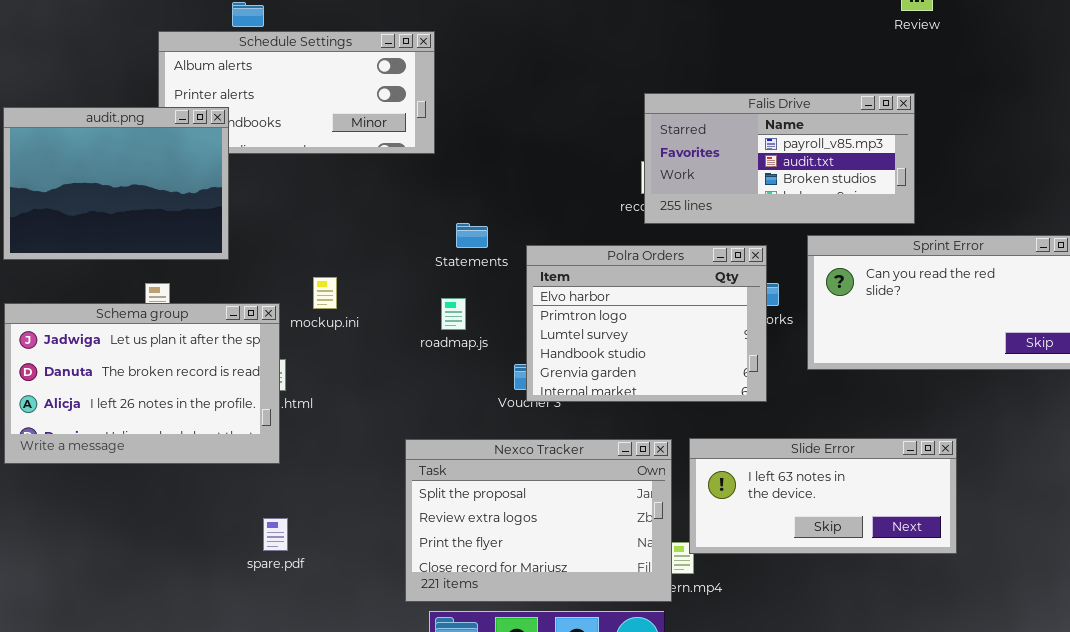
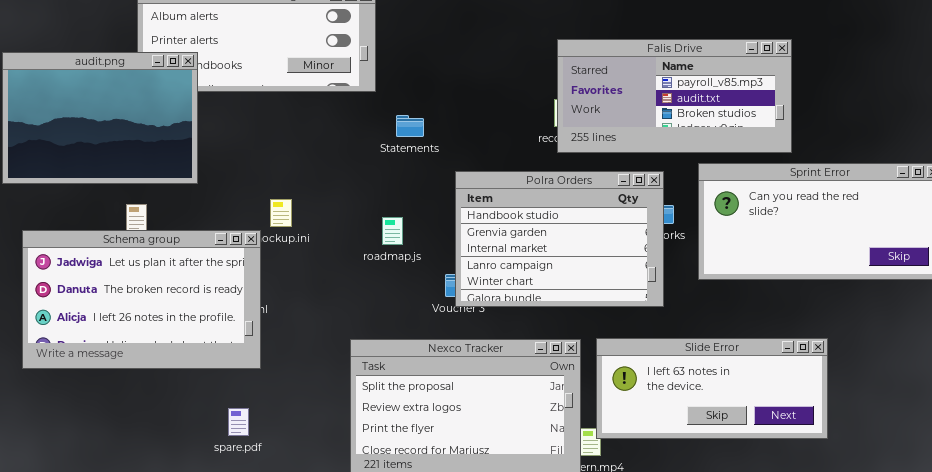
Statements: [456,223,488,248] -> [396,115,424,137], moved
Polra Orders: [526,245,767,402] -> [455,171,664,307], scrolled down 3 rows
Schema group: [4,303,280,464] -> [22,230,261,369], moved

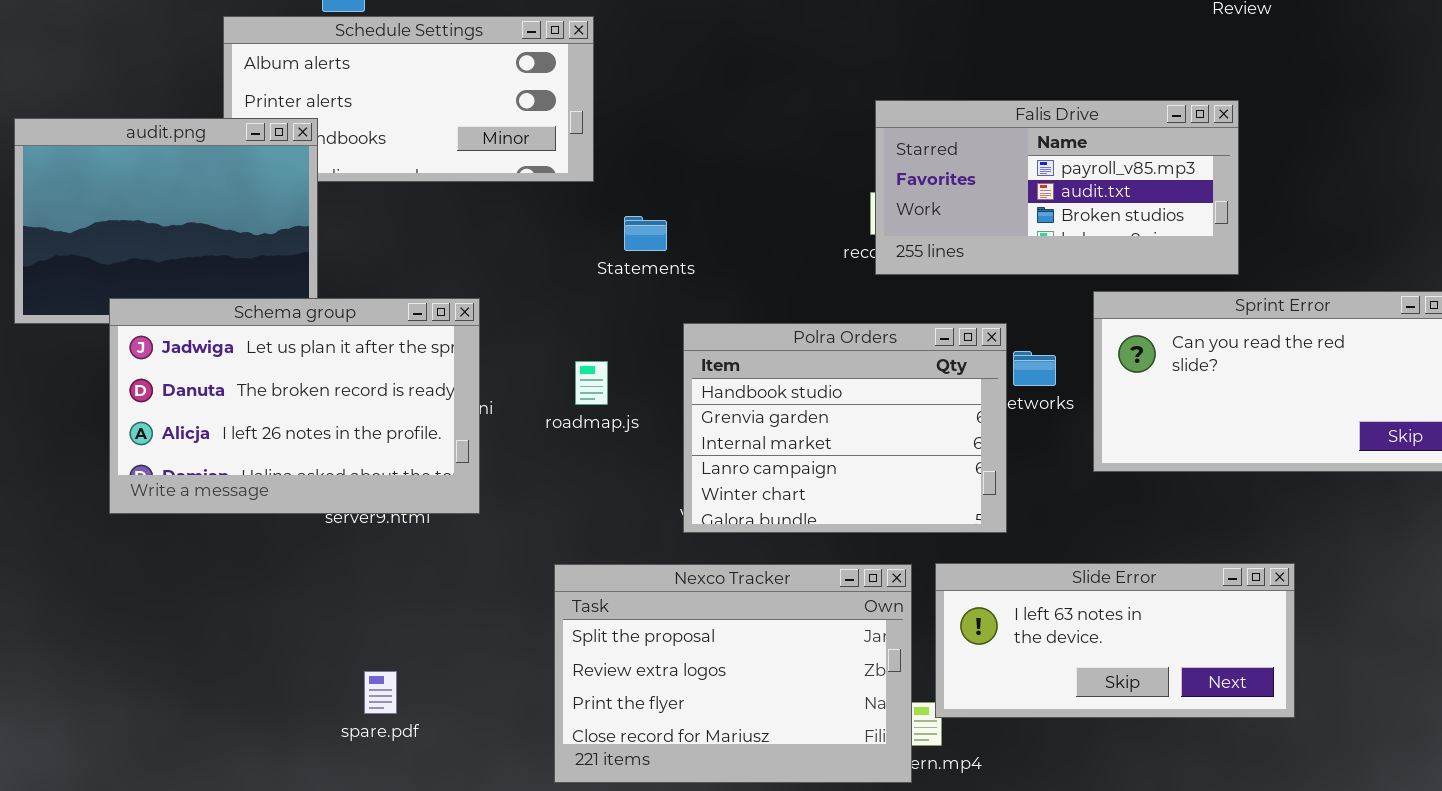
Polra Orders: [455,171,664,307] -> [683,323,1007,533], moved
roadmap.js: [382,217,403,245] -> [575,361,608,405], moved
Schema group: [22,230,261,369] -> [109,298,480,514], moved

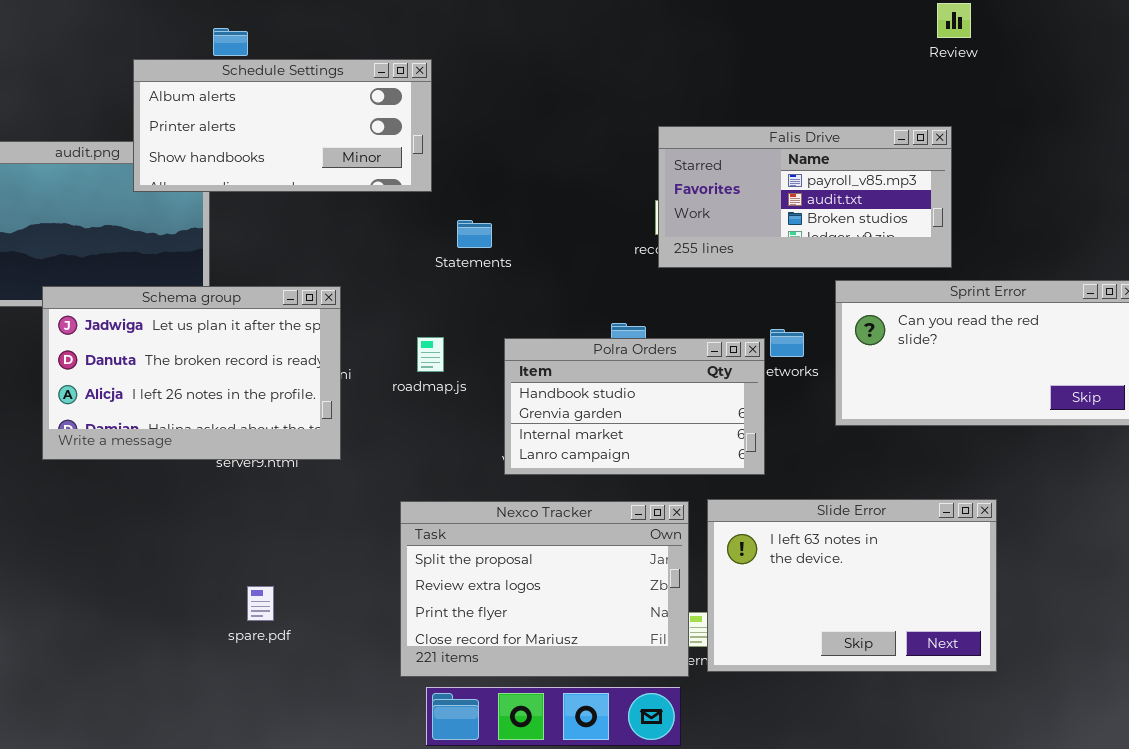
Schedule Settings: [223,16,594,182] -> [133,59,432,192], raised
Polra Orders: [683,323,1007,533] -> [504,338,765,475], resized
Slide Error: [935,563,1295,718] -> [707,499,997,672], resized

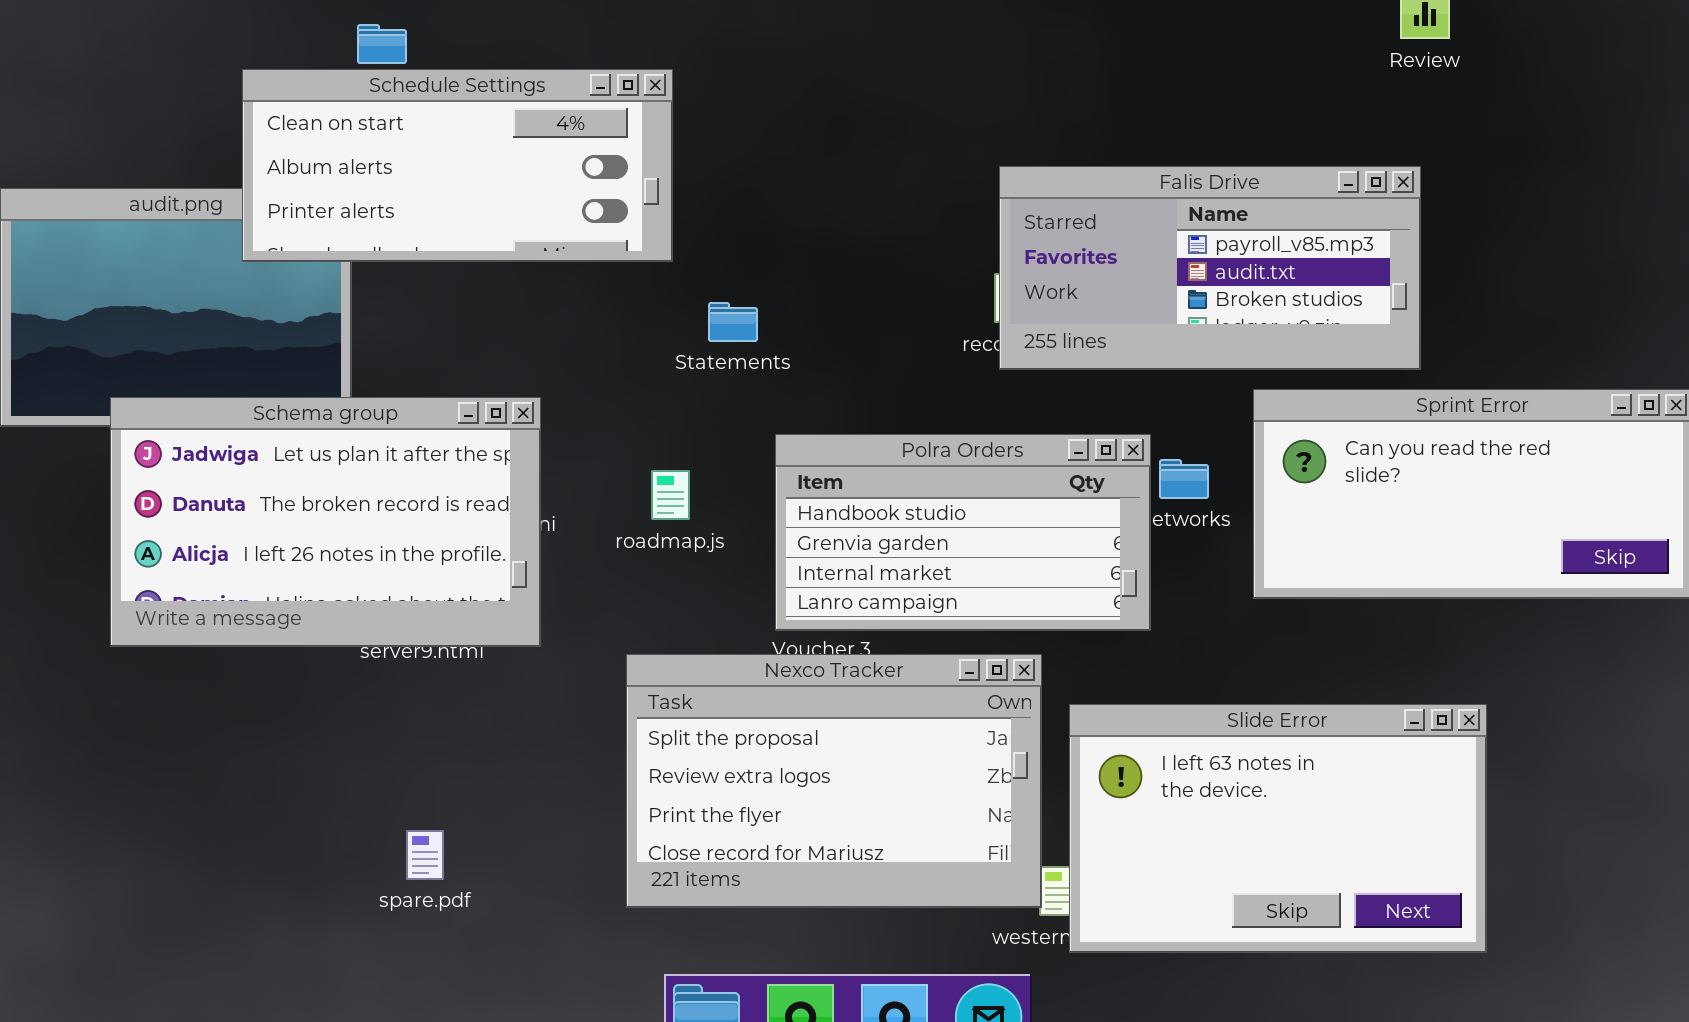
Schedule Settings: [133,59,432,192] -> [242,69,673,262], scrolled up 1 row
Polra Orders: [504,338,765,475] -> [775,434,1151,631], moved
Nexco Tracker: [400,501,689,677] -> [626,654,1042,908], moved

